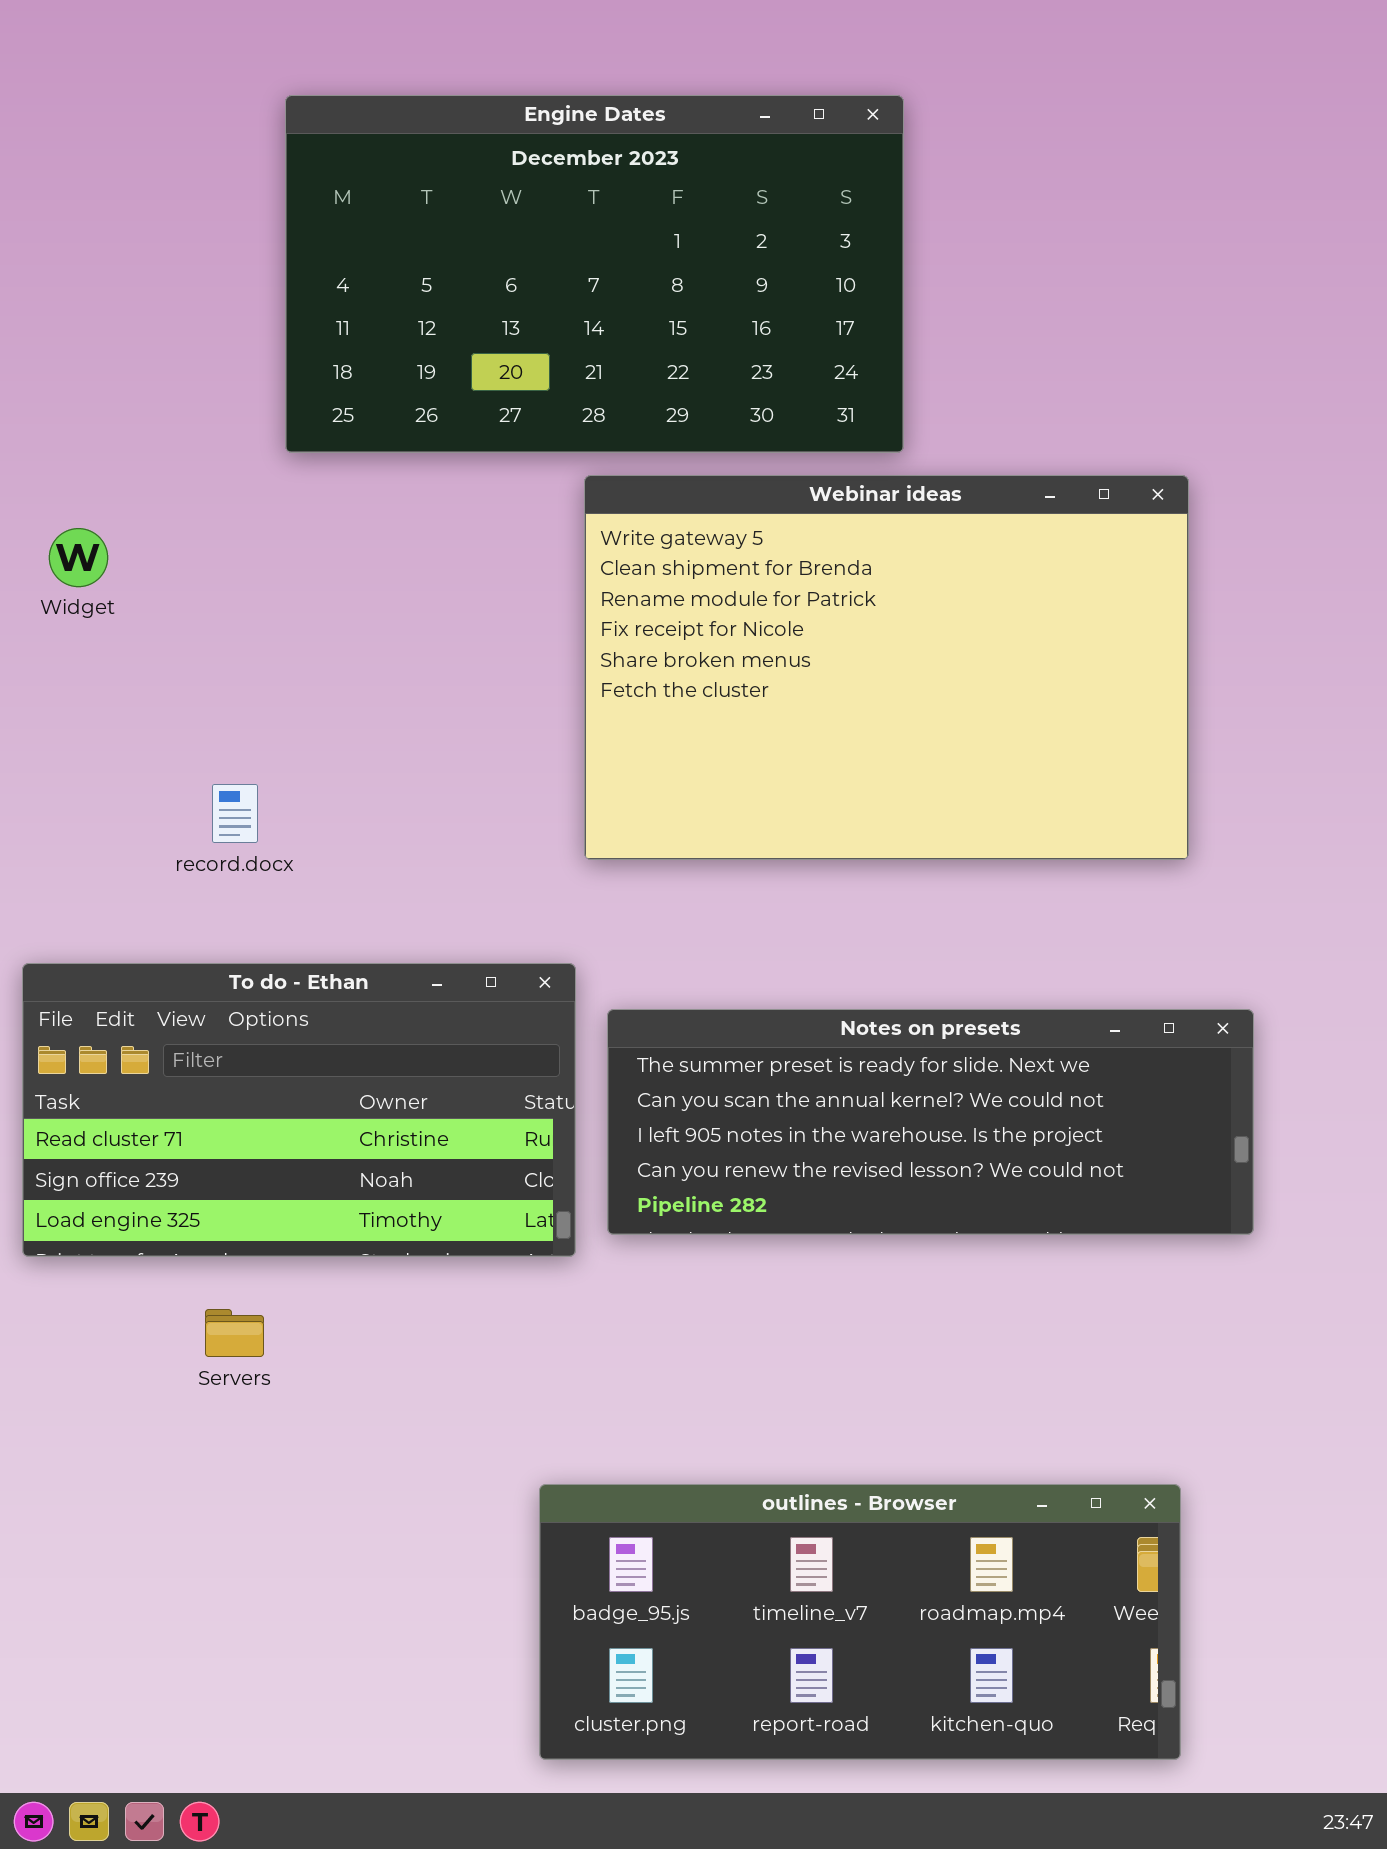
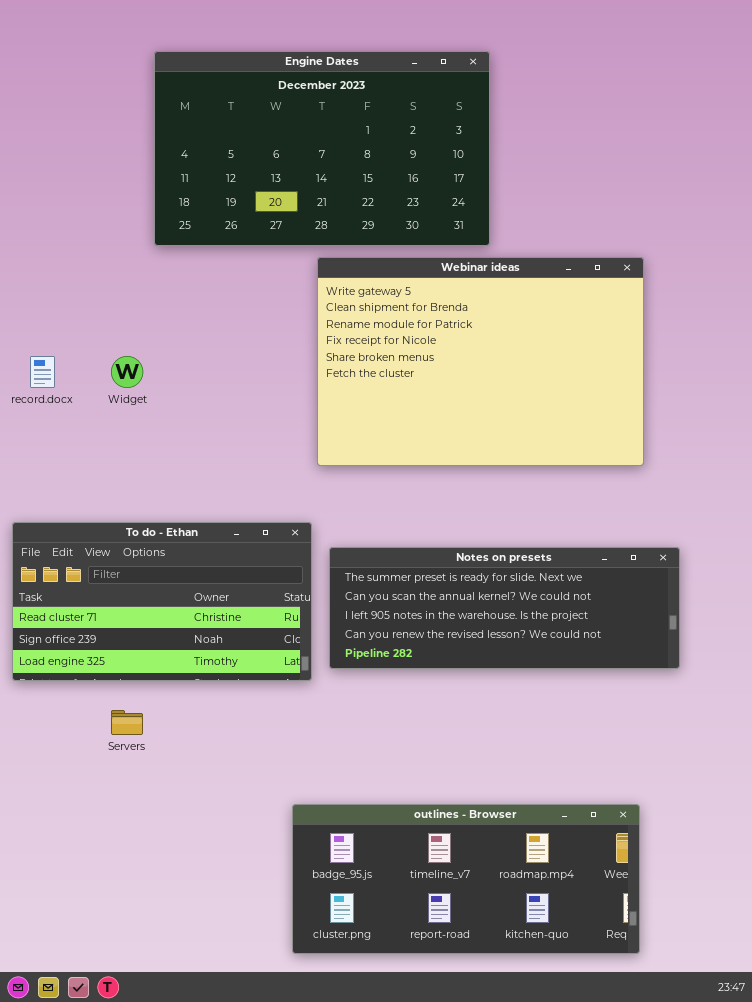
Widget: [49,528,108,587] -> [111,356,143,388], moved
record.docx: [212,784,258,843] -> [30,356,55,388], moved

